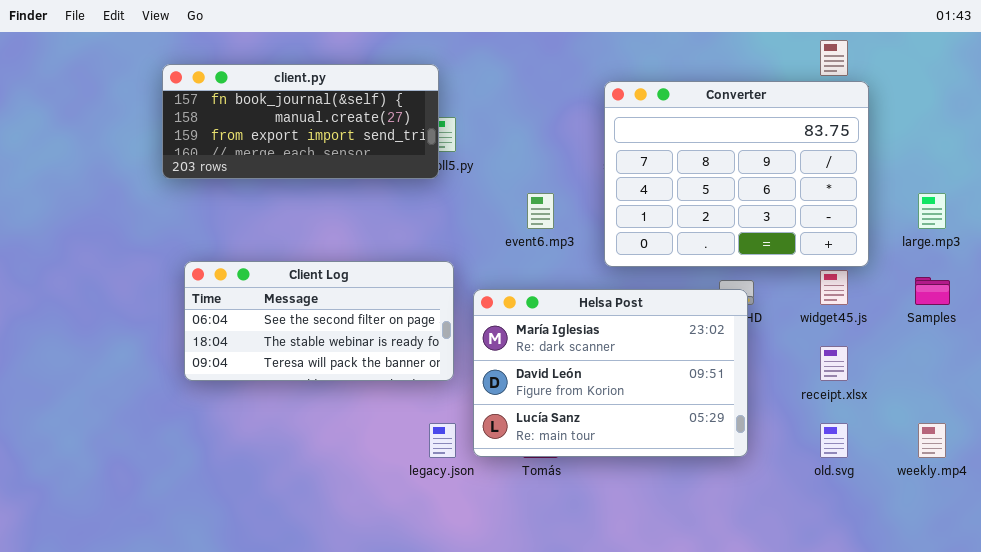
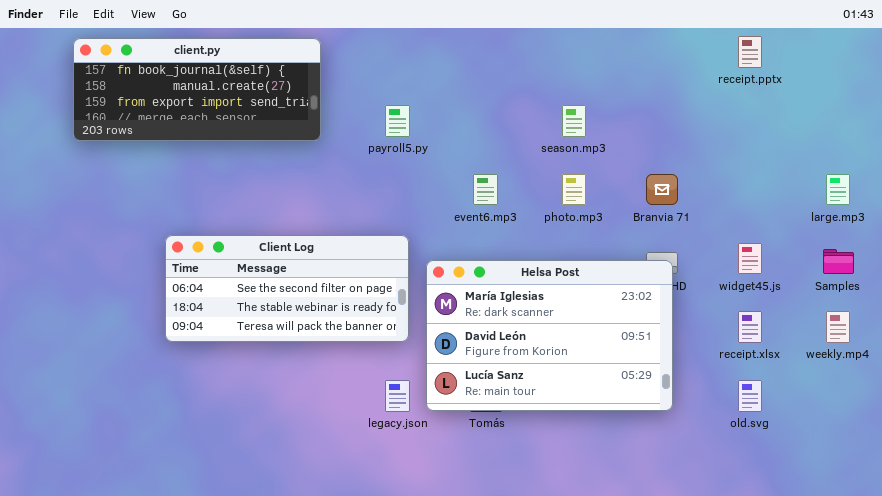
client.py: [162,64,439,179] -> [73,38,321,141], moved
Converter: [604,81,869,267] -> none, closed
weekly.mp4: [918,423,946,458] -> [826,311,850,343], moved

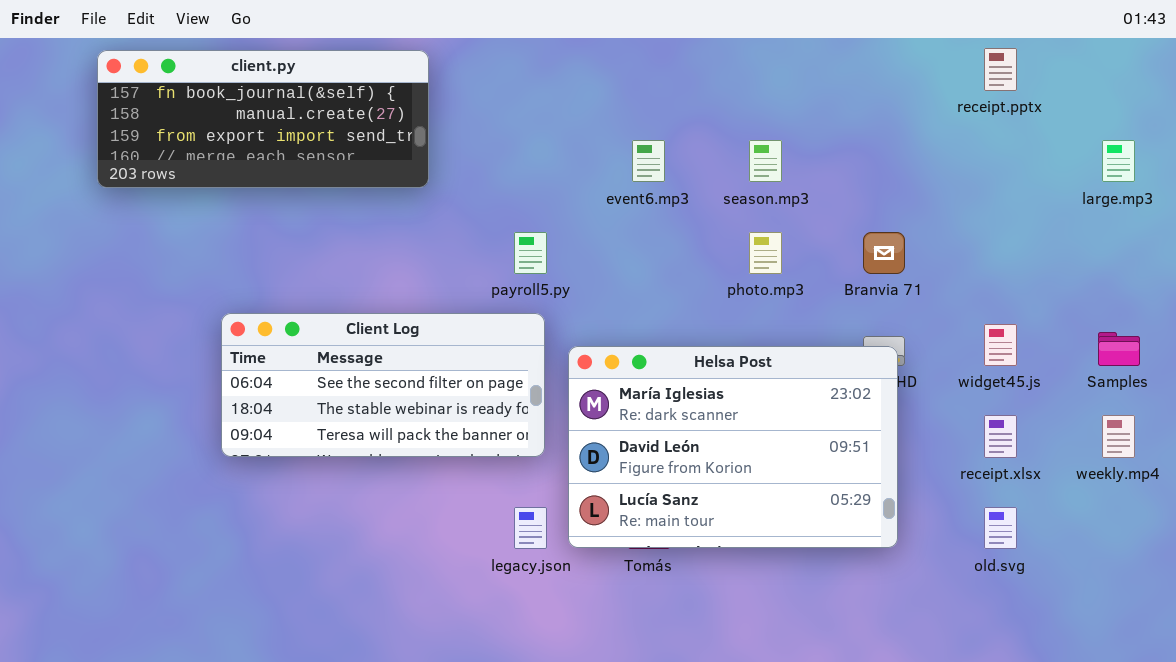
payroll5.py: [385,105,410,137] -> [514,232,547,274], moved
event6.mp3: [473,174,498,205] -> [632,140,665,182], moved
large.mp3: [826,174,850,205] -> [1102,140,1135,182], moved

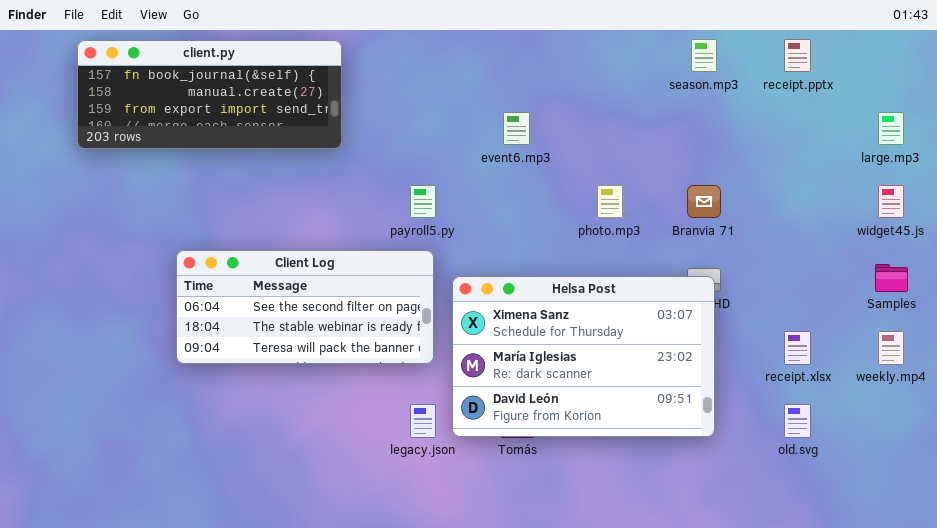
season.mp3: [749,140,782,182] -> [691,39,717,72], moved
widget45.js: [984,324,1017,366] -> [878,185,904,218], moved
Helsa Post: [568,346,898,548] -> [452,276,715,437], scrolled up 1 row

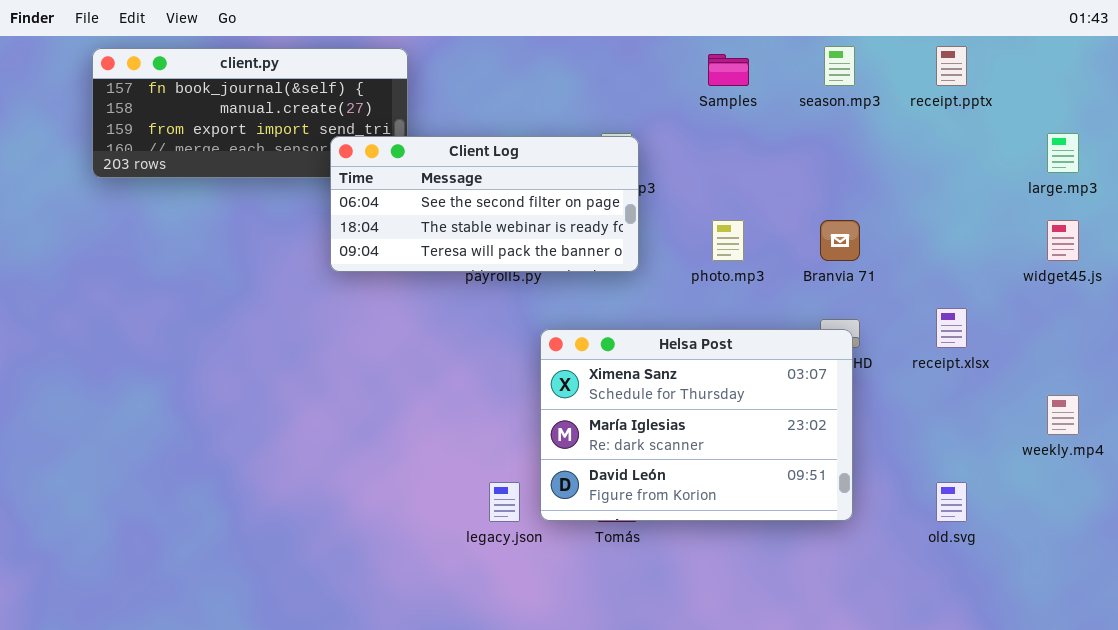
Client Log: [176,250,434,364] -> [330,136,639,272], moved
Samples: [875,264,908,292] -> [708,54,749,86], moved
receipt.xlsx: [784,331,811,365] -> [936,308,967,348], moved

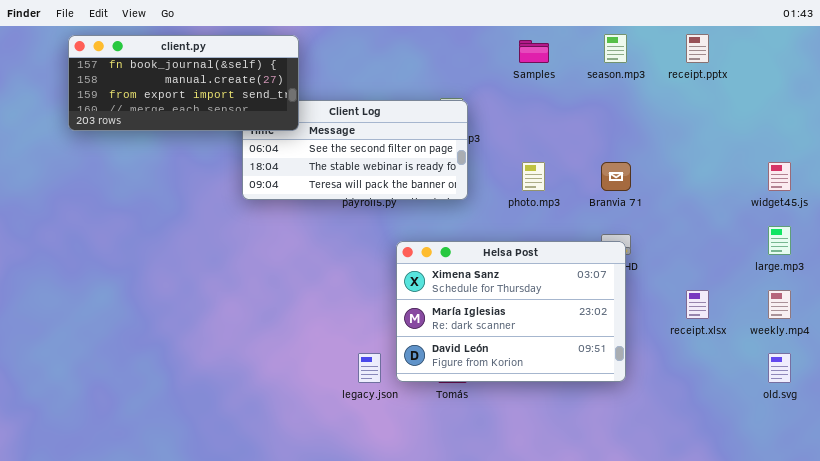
client.py: [92,48,408,178] -> [68,35,299,131], raised
large.mp3: [1047,133,1079,173] -> [768,226,791,255], moved
receipt.xlsx: [936,308,967,348] -> [686,290,709,319], moved
old.svg: [936,482,967,522] -> [768,353,791,383], moved

